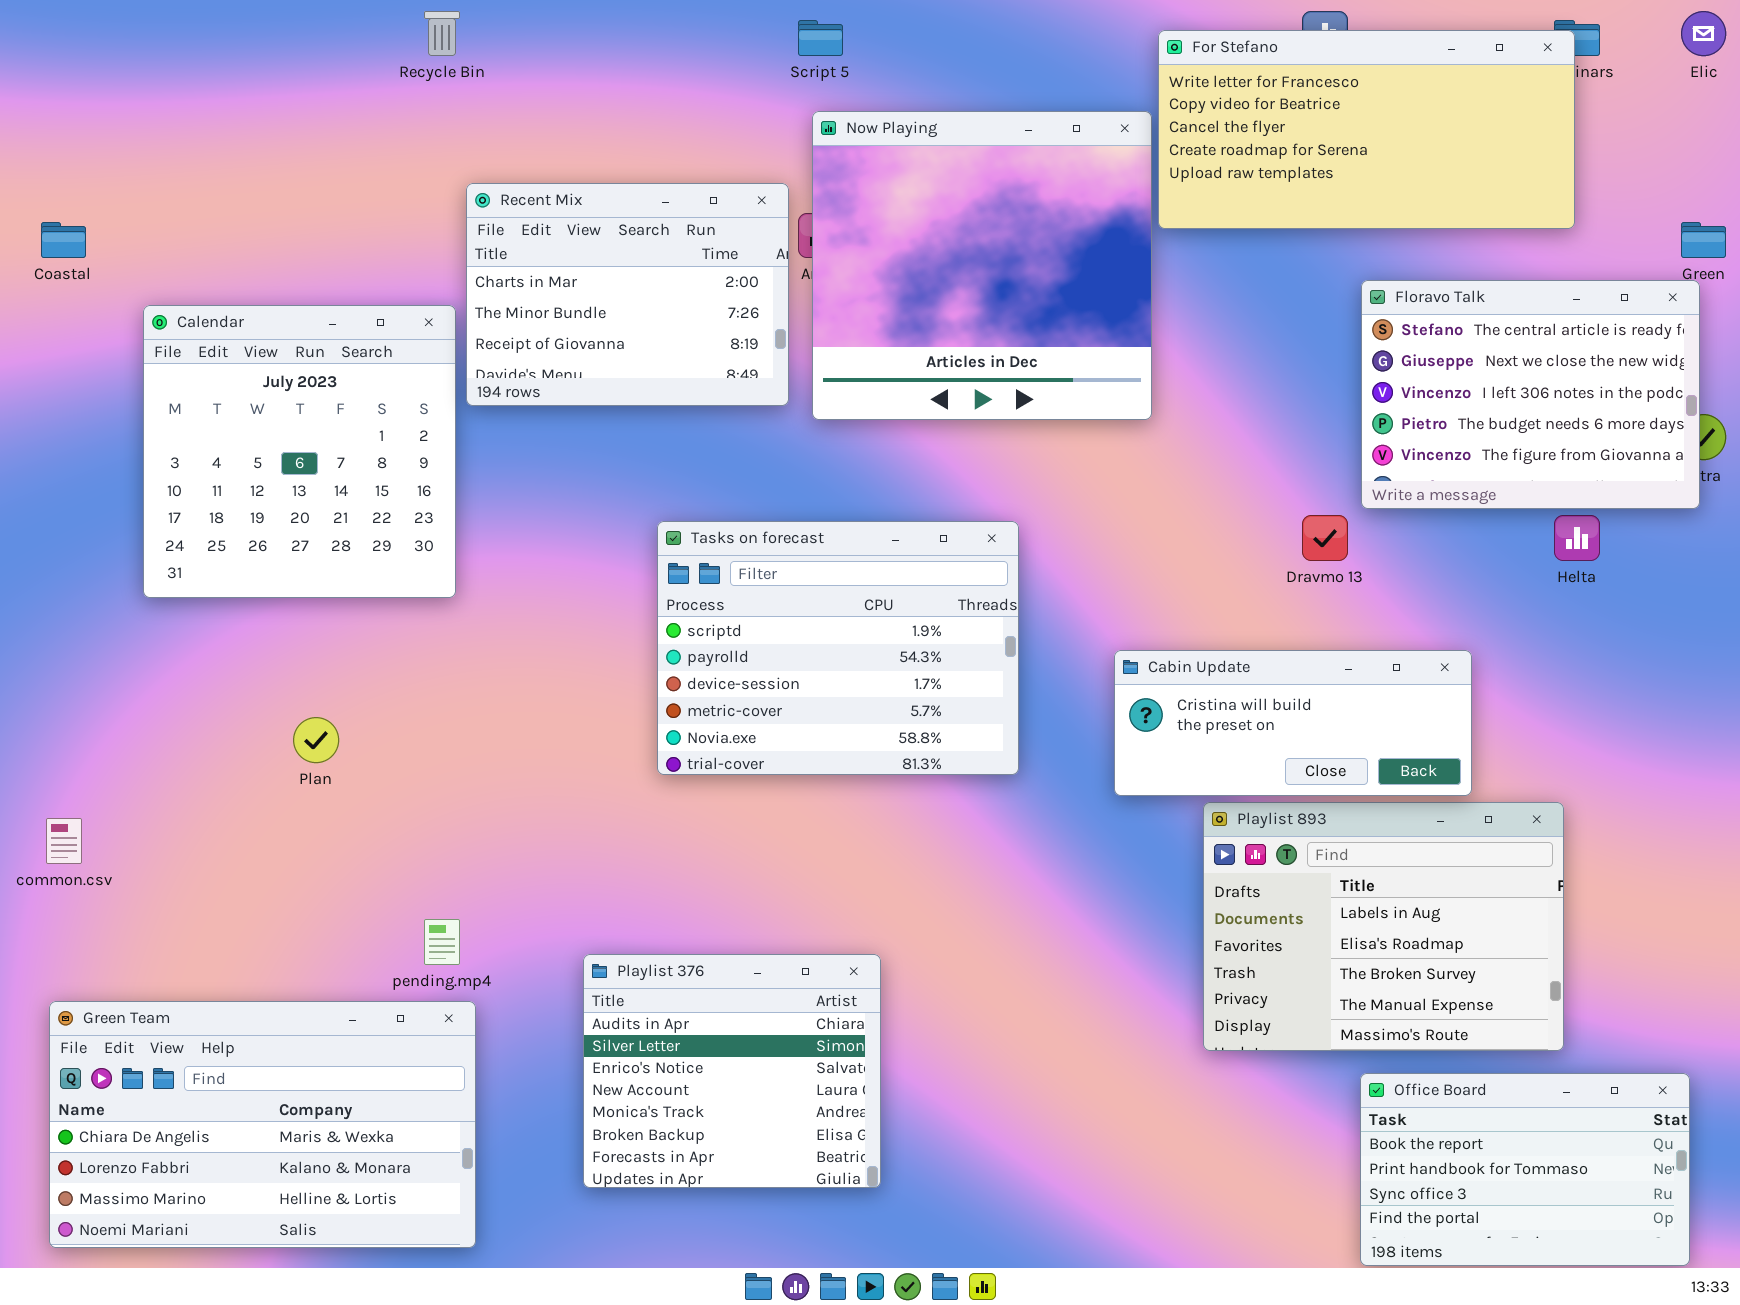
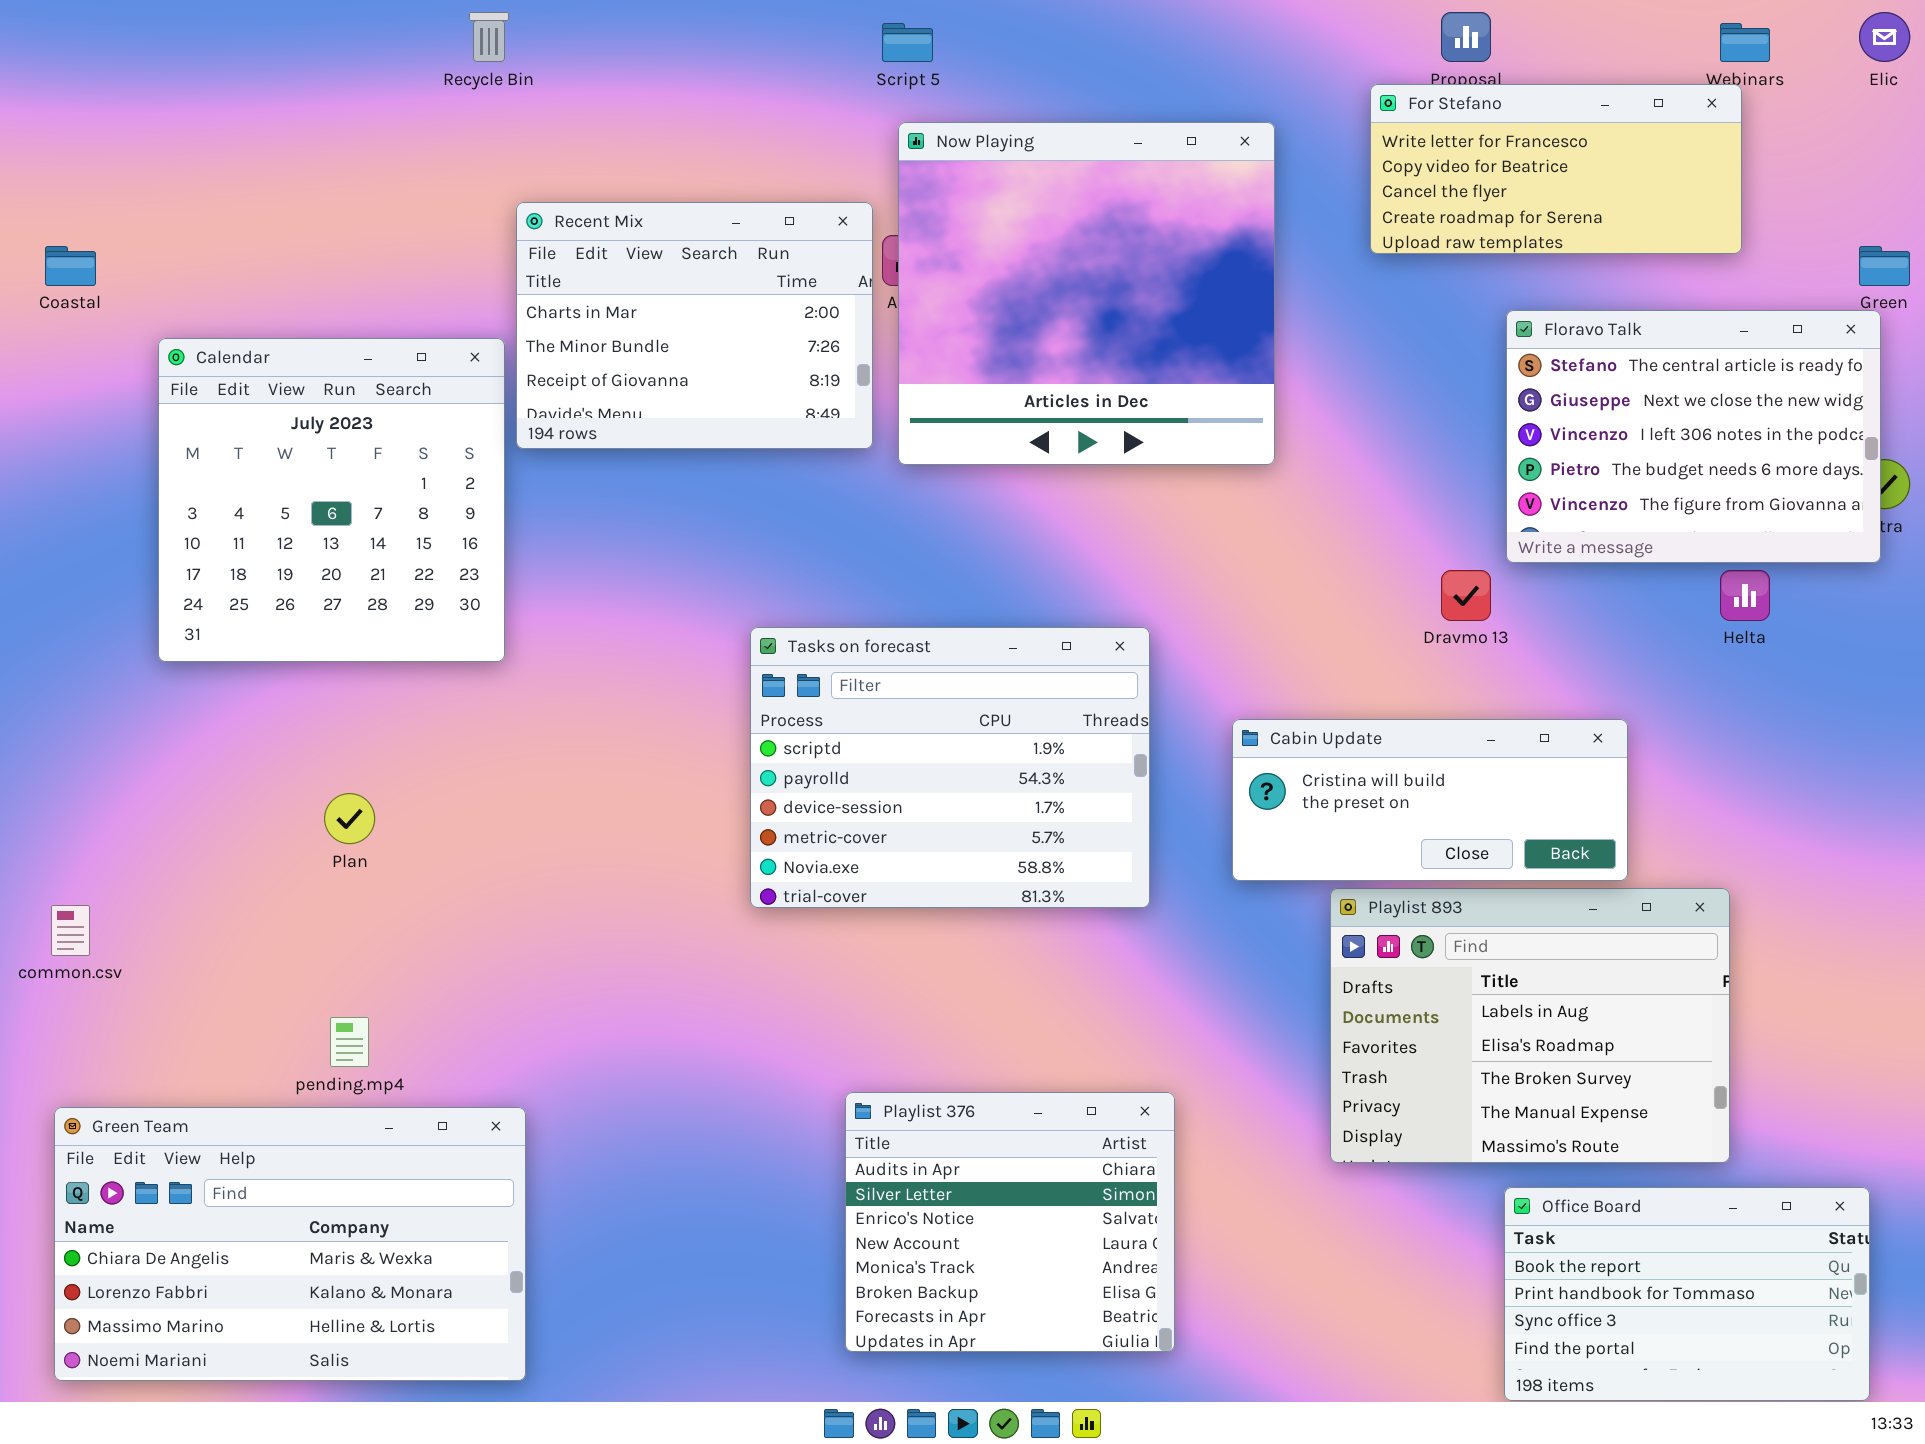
For Stefano: [1158,30,1575,229] -> [1370,84,1742,254], resized
Tasks on forecast: [657,521,1019,775] -> [750,627,1150,908], moved
pending.mp4: [424,919,460,965] -> [330,1017,369,1067], moved
Playlist 376: [583,954,881,1188] -> [845,1092,1175,1352], moved

